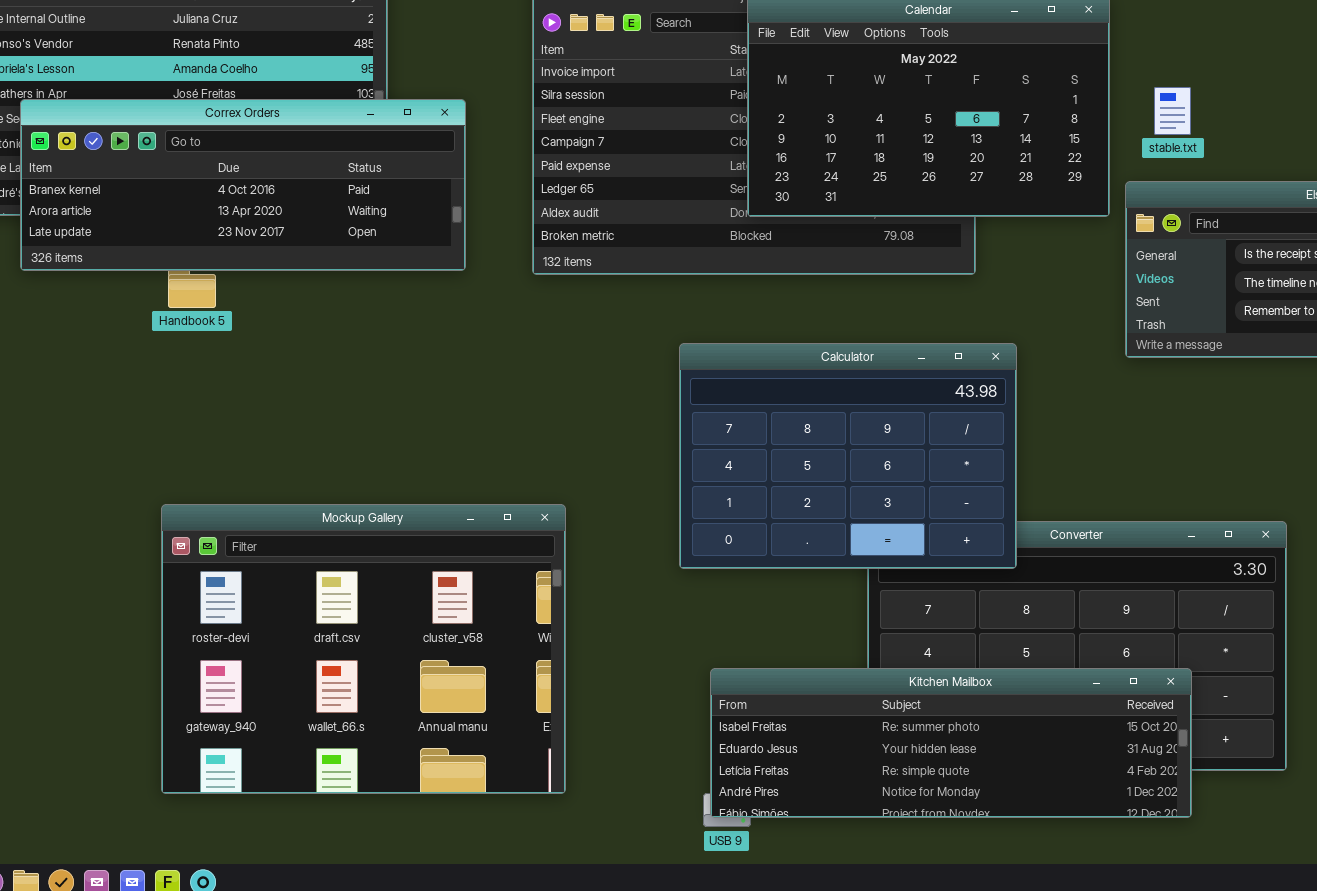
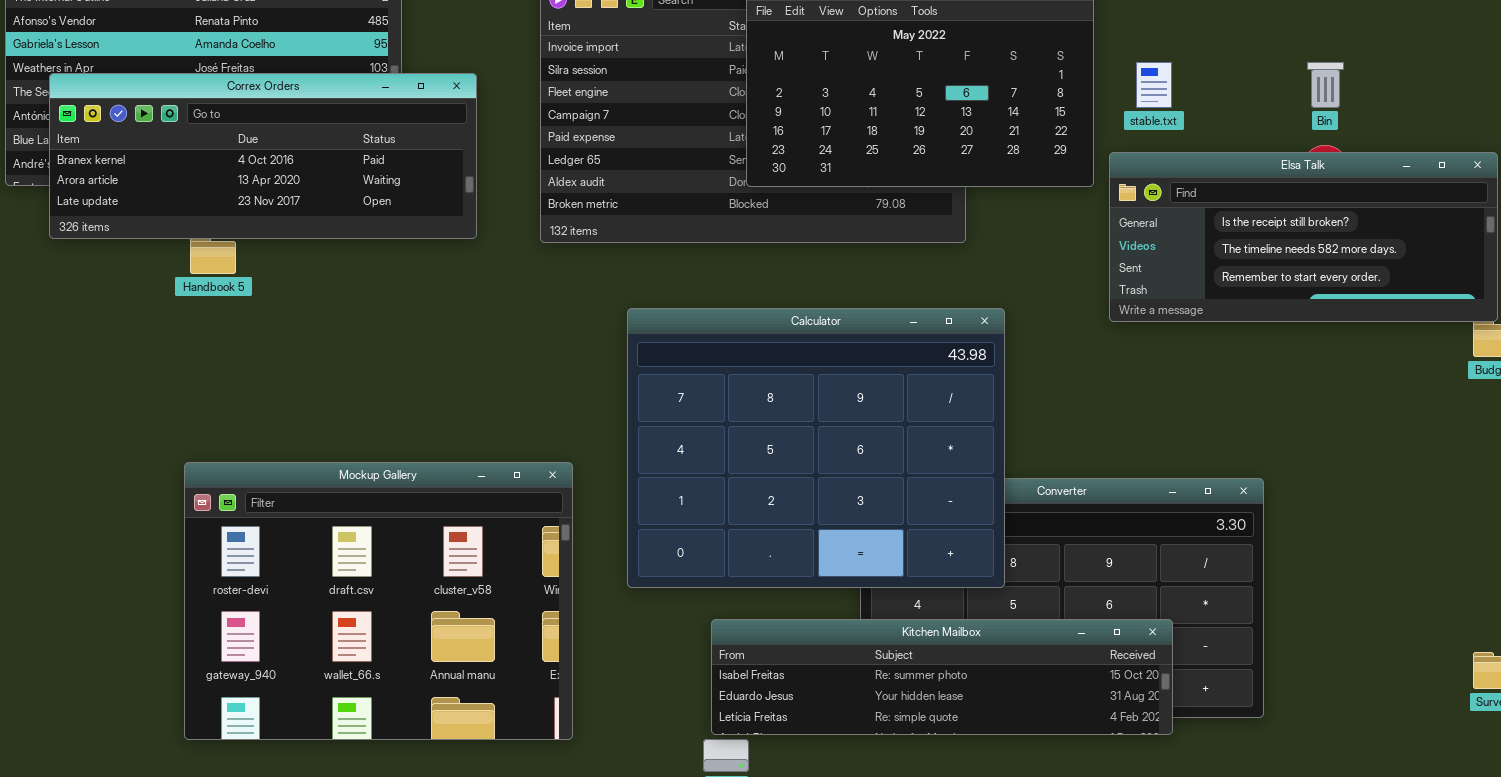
Calculator: [679,343,1017,569] -> [627,308,1005,588], resized
Kitchen Mailbox: [710,668,1192,818] -> [711,619,1173,735], resized

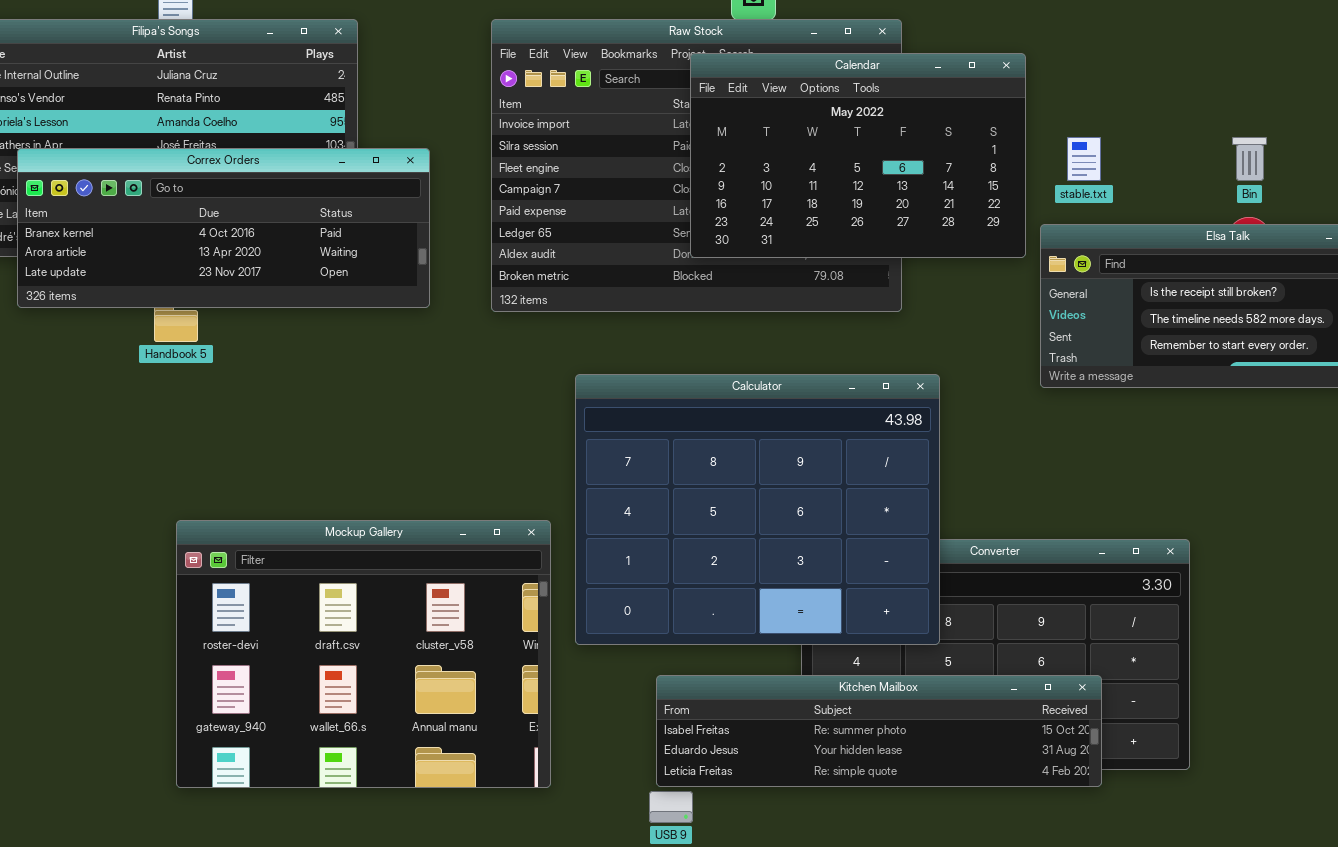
Mockup Gallery: [184,462,573,740] -> [176,520,551,788], moved

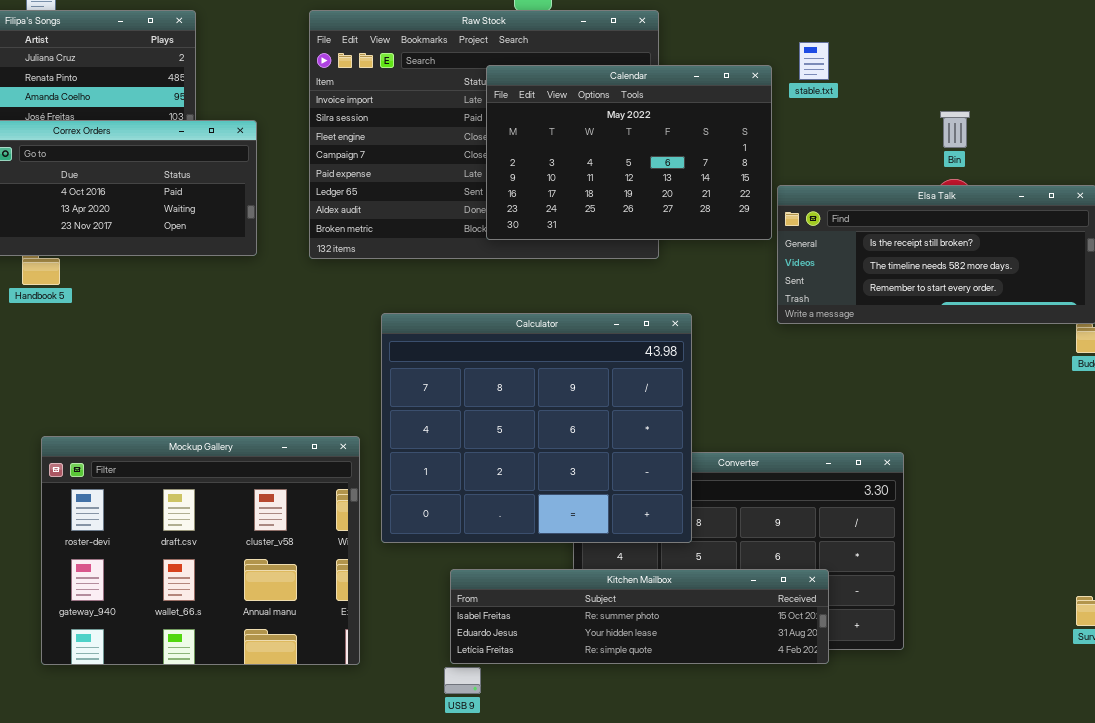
Calendar: [690,53,1026,258] -> [486,65,772,240], moved
stable.txt: [1067,137,1101,181] -> [799,42,829,80], moved

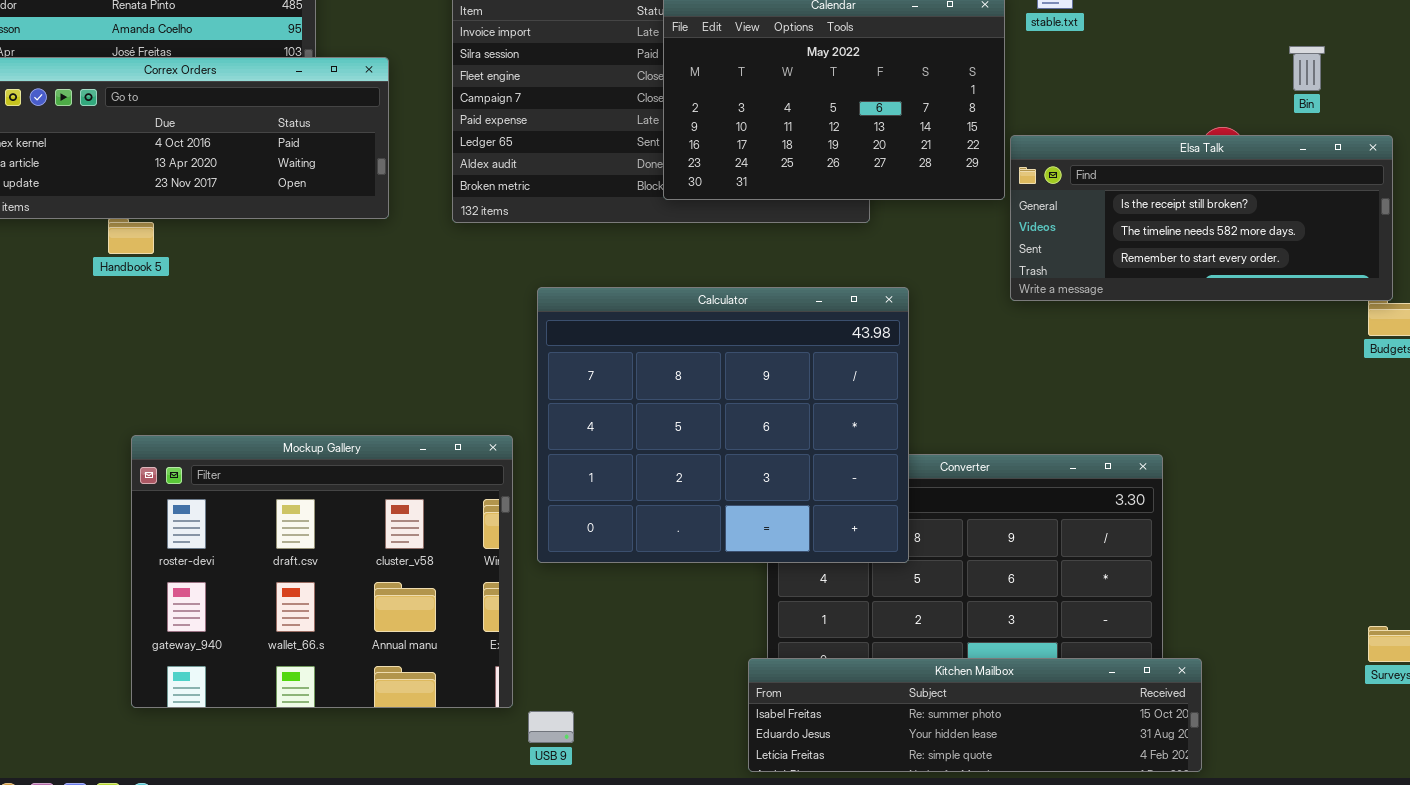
Bin: [940,111,970,148] -> [1289,46,1325,91], moved
Kitchen Mailbox: [450,569,829,664] -> [748,658,1202,772], moved
USB 9: [444,667,481,694] -> [528,711,574,743], moved

